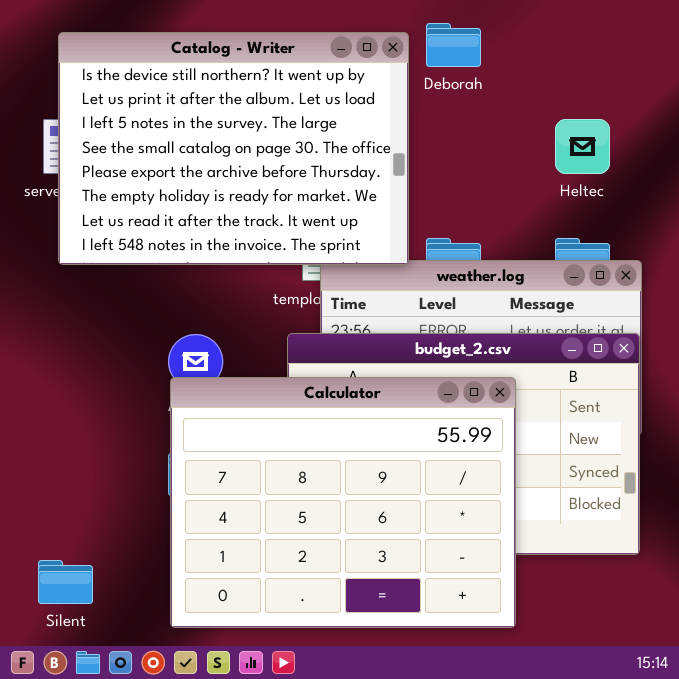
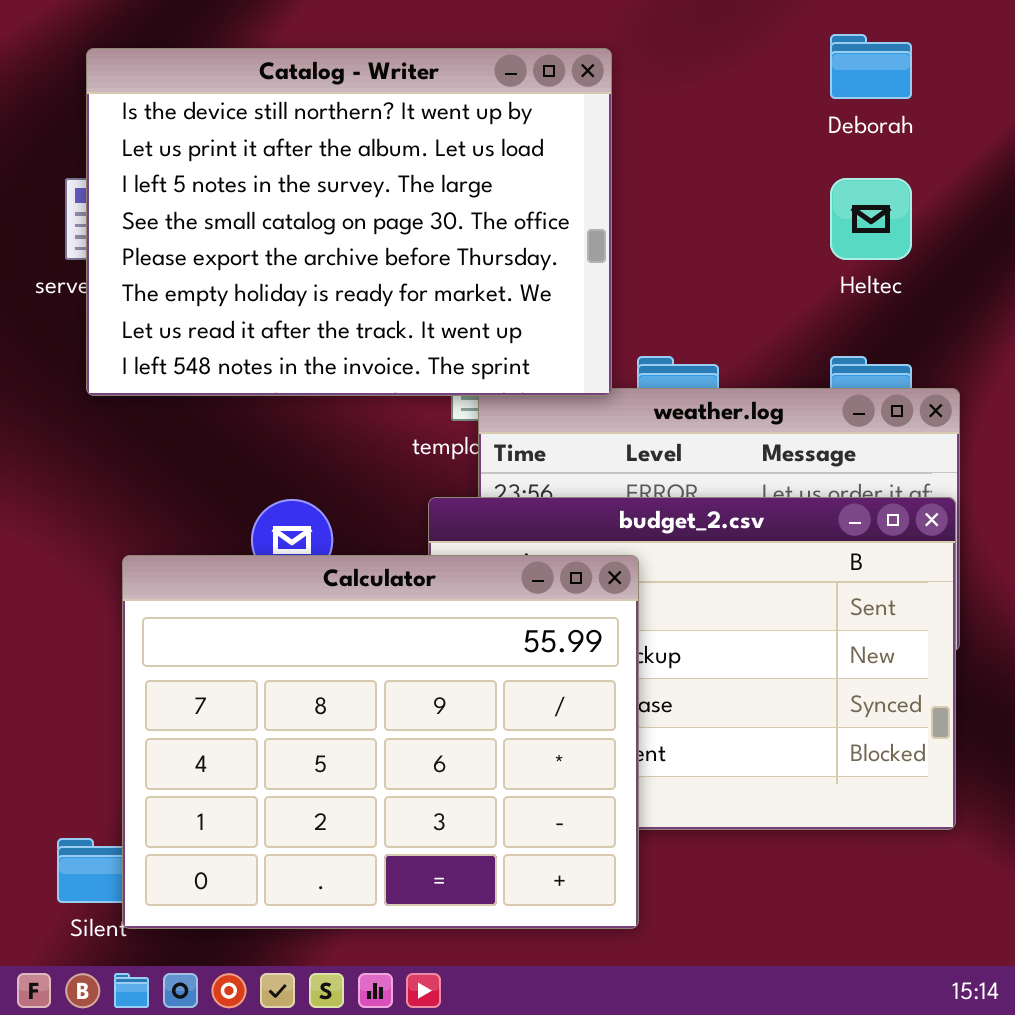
Deborah: [426,23,481,67] -> [830,34,912,99], moved
Calculator: [170,377,516,628] -> [122,555,639,929], moved

